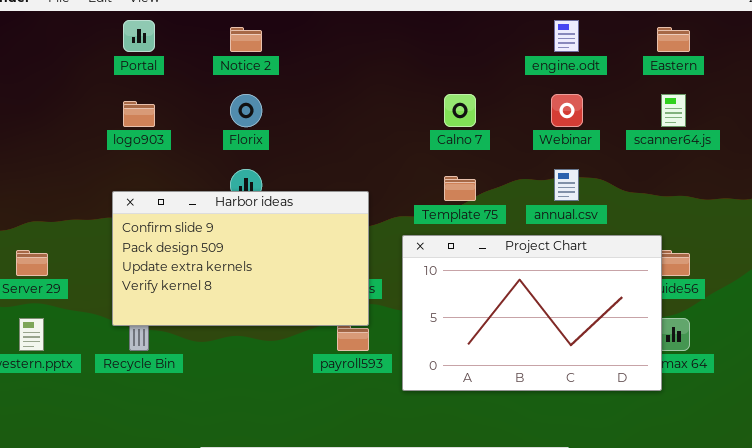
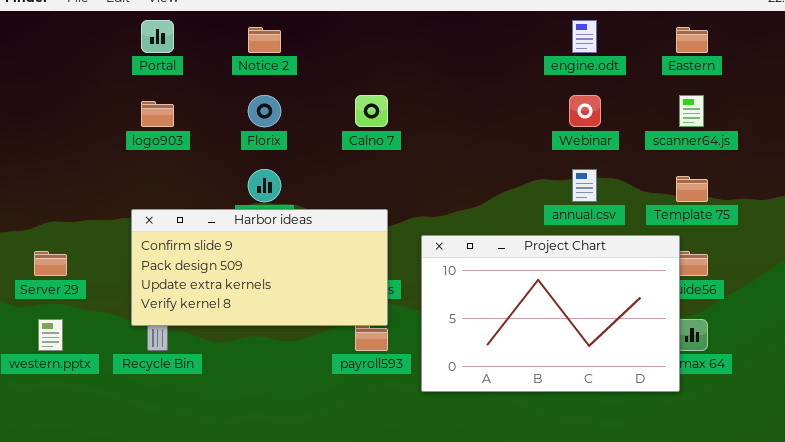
Calno 7: [444,94,476,127] -> [355,95,388,127], moved
Template 75: [444,176,476,201] -> [676,176,708,202], moved
Harbor ideas: [112,191,369,326] -> [131,209,388,326], resized

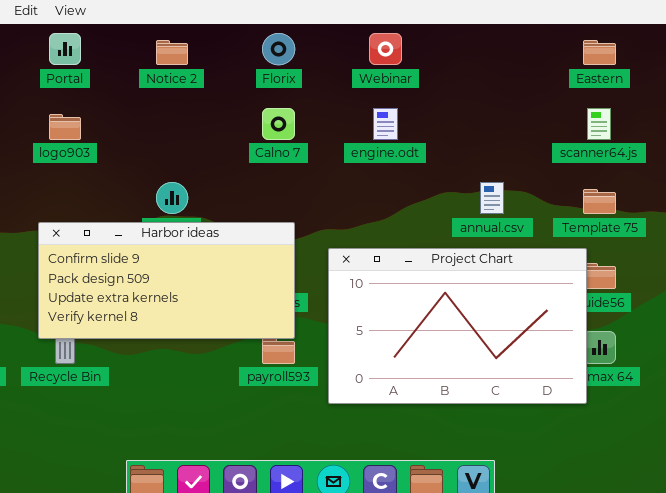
engine.odt: [572,20,597,53] -> [373,108,398,140], moved
Florix: [248,95,281,127] -> [262,33,295,65], moved
Webinar: [569,95,601,127] -> [369,33,402,65], moved

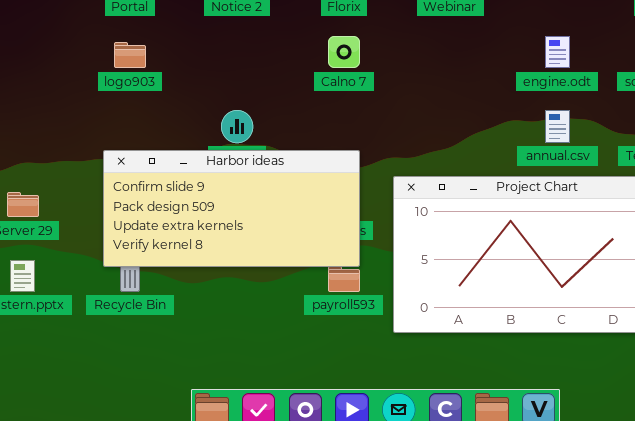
engine.odt: [373,108,398,140] -> [545,36,570,68], moved

